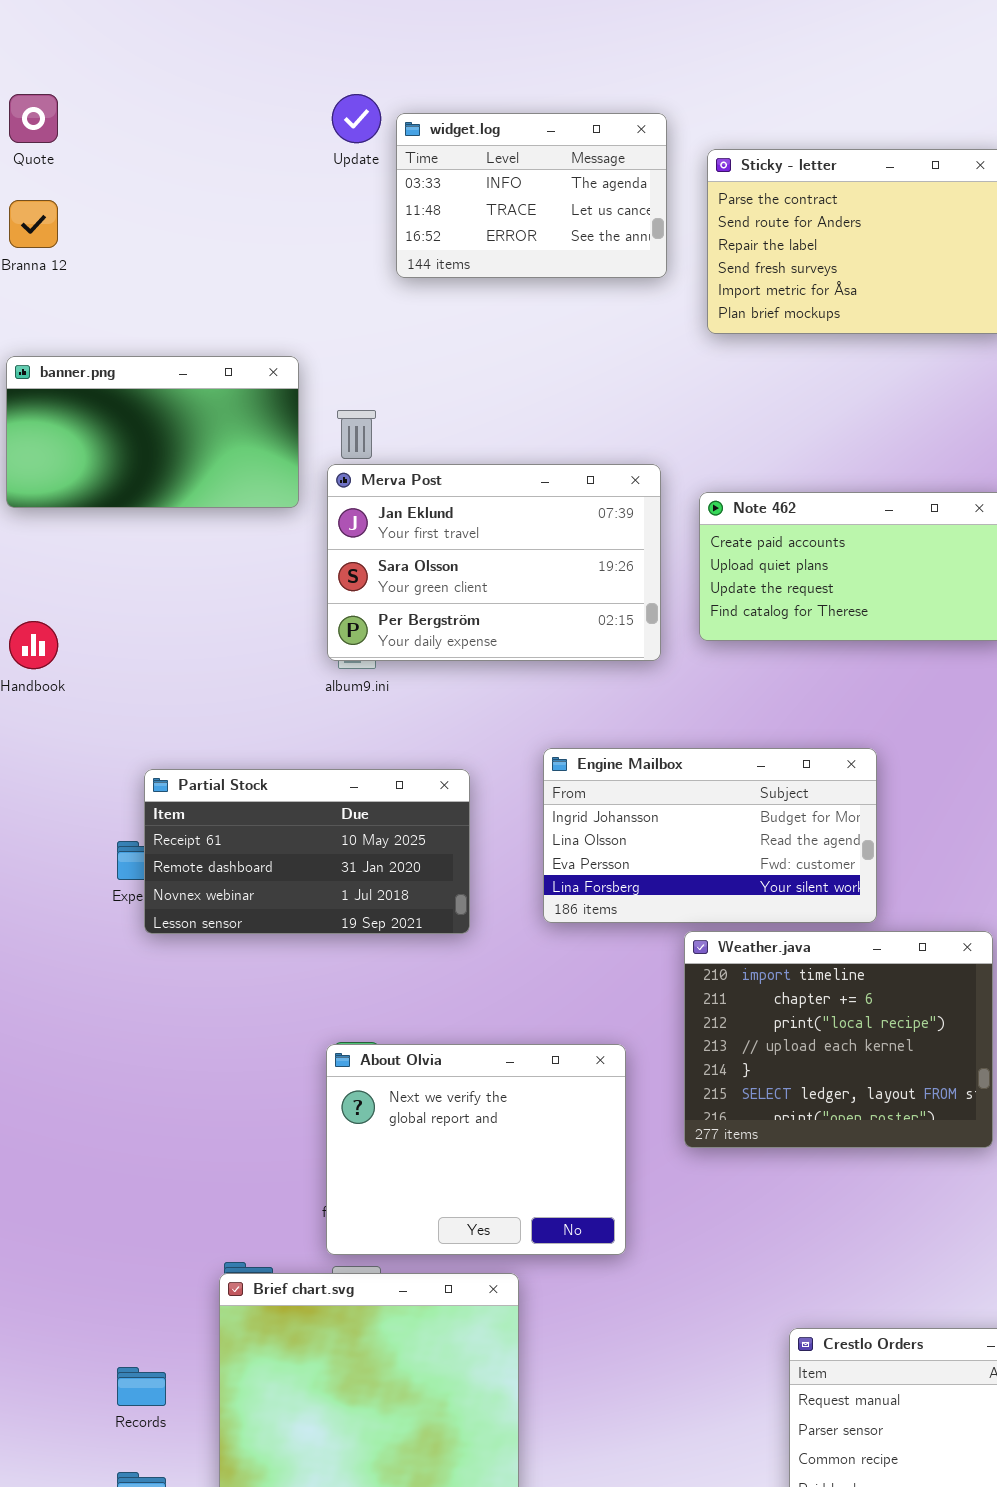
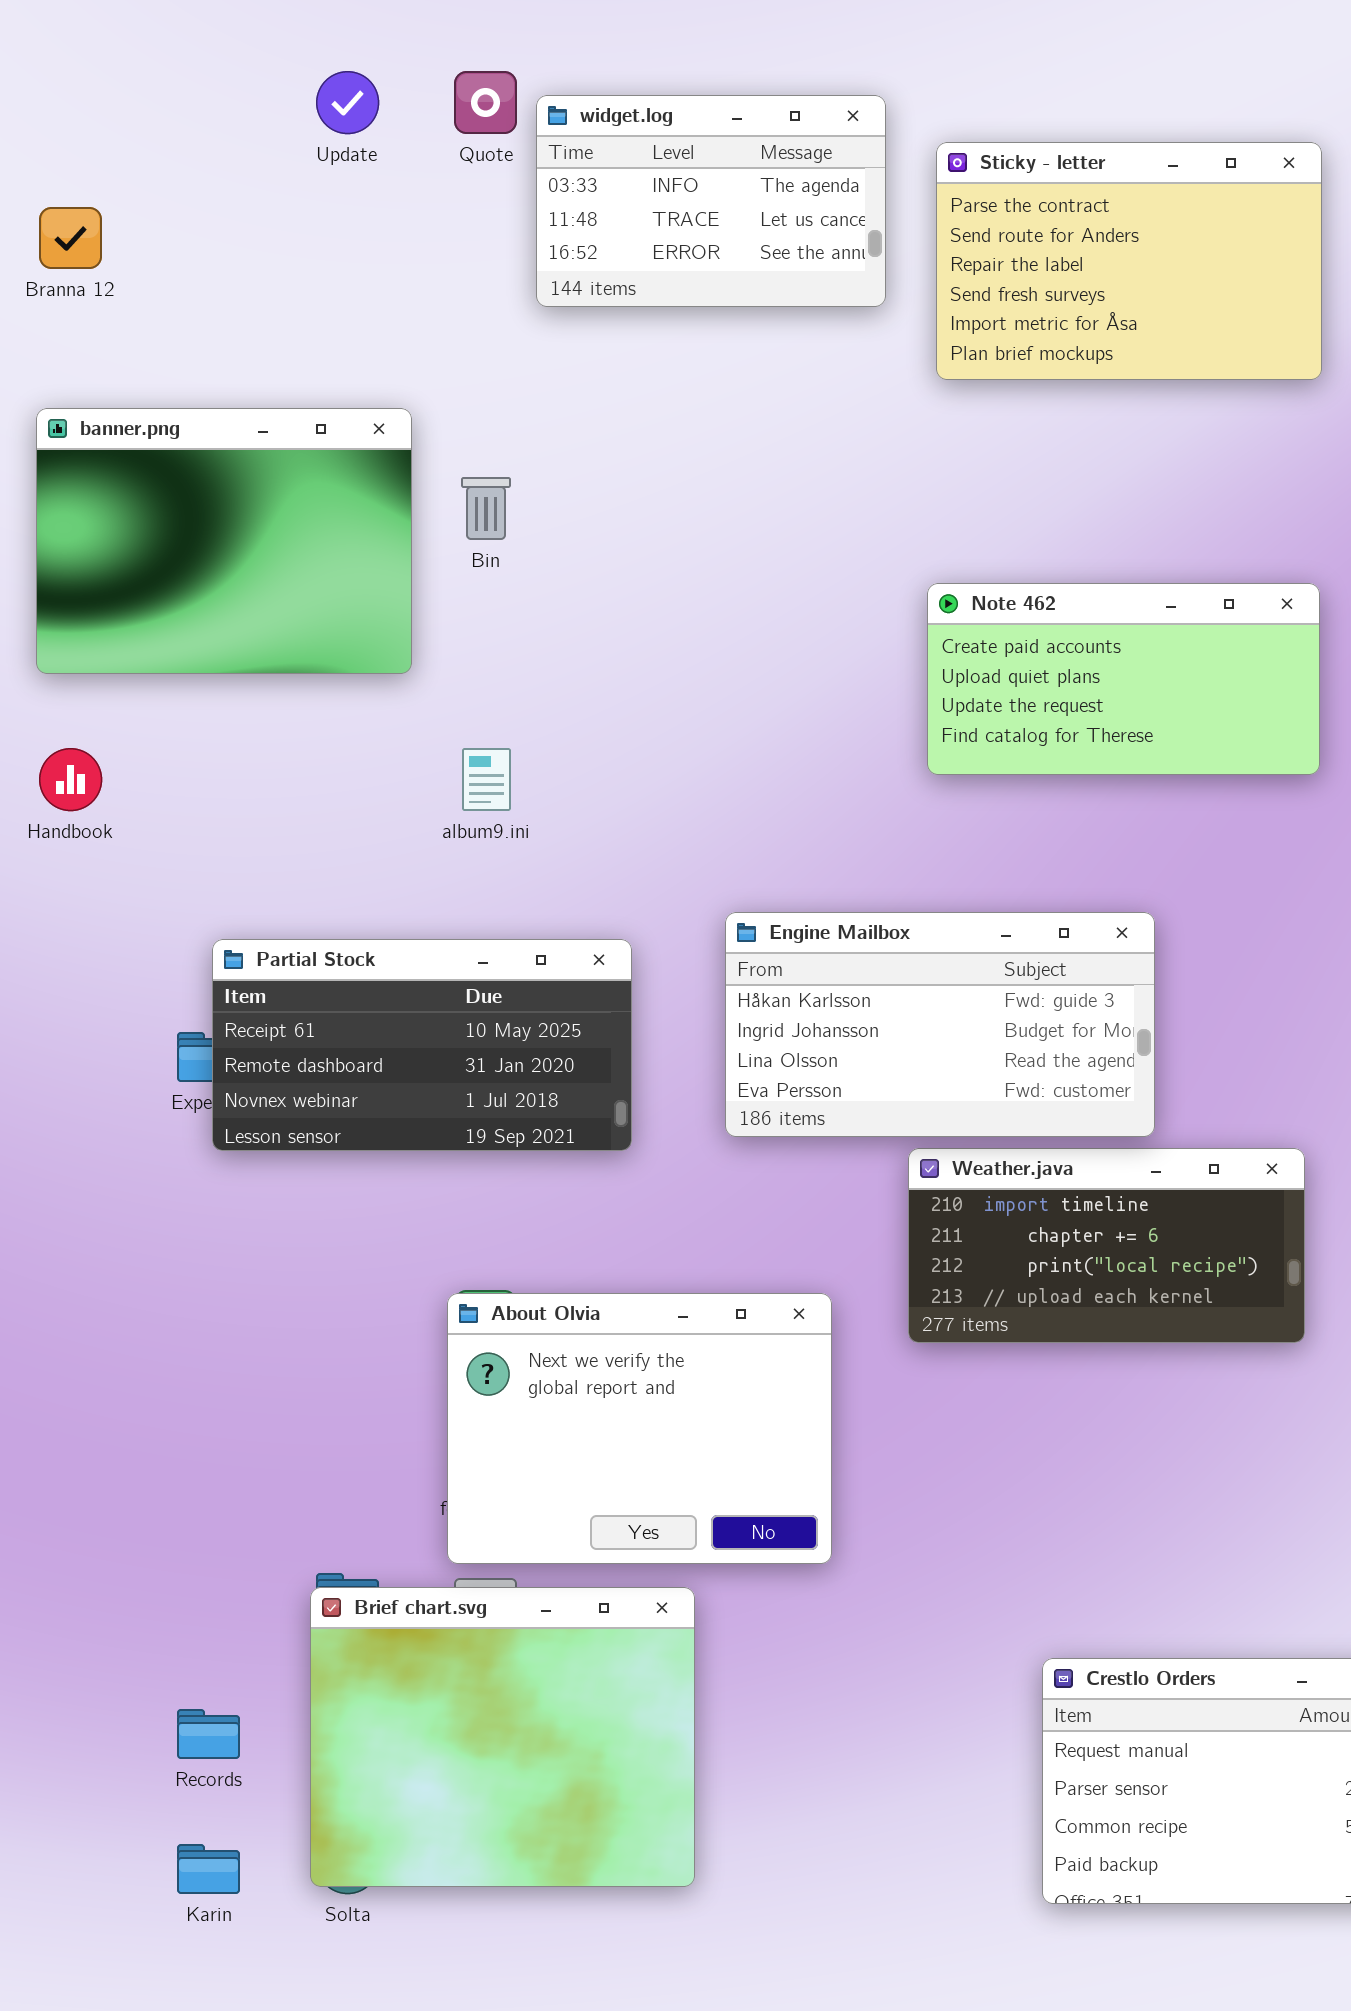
Quote: [9,94,58,143] -> [454,71,517,134], moved
Update: [332,94,381,143] -> [316,71,379,134], moved
banner.png: [6,356,299,508] -> [36,408,412,674], resized
Merva Post: [327,464,661,661] -> none, closed
Engine Mailbox: [543,748,877,923] -> [725,912,1155,1137], scrolled up 1 row
Weather.java: [684,931,993,1148] -> [908,1148,1305,1343], resized

